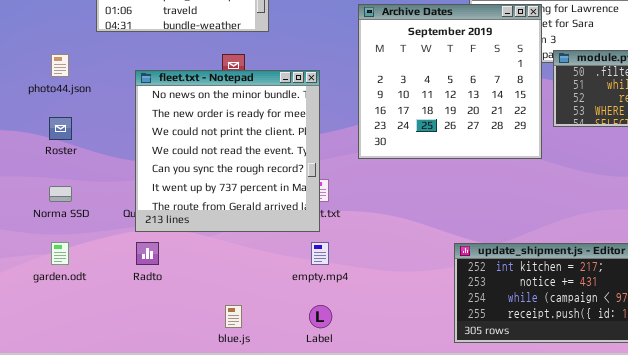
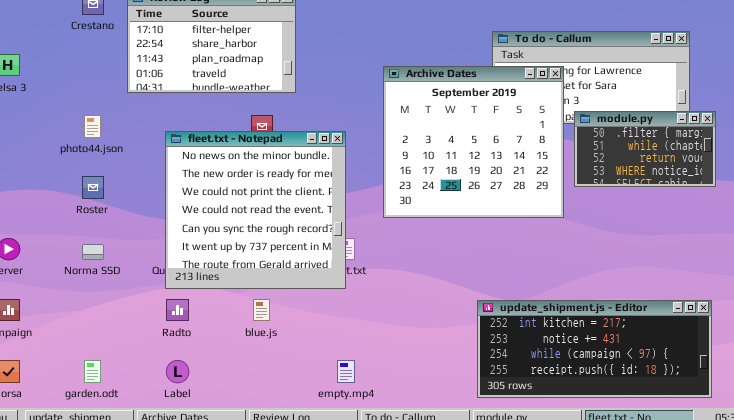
garden.odt: [51,242,69,265] -> [84,360,101,383], moved
empty.mp4: [311,242,329,265] -> [337,360,355,383], moved
blue.js: [225,305,242,328] -> [253,299,270,321], moved
Label: [309,305,332,328] -> [166,360,189,383], moved

